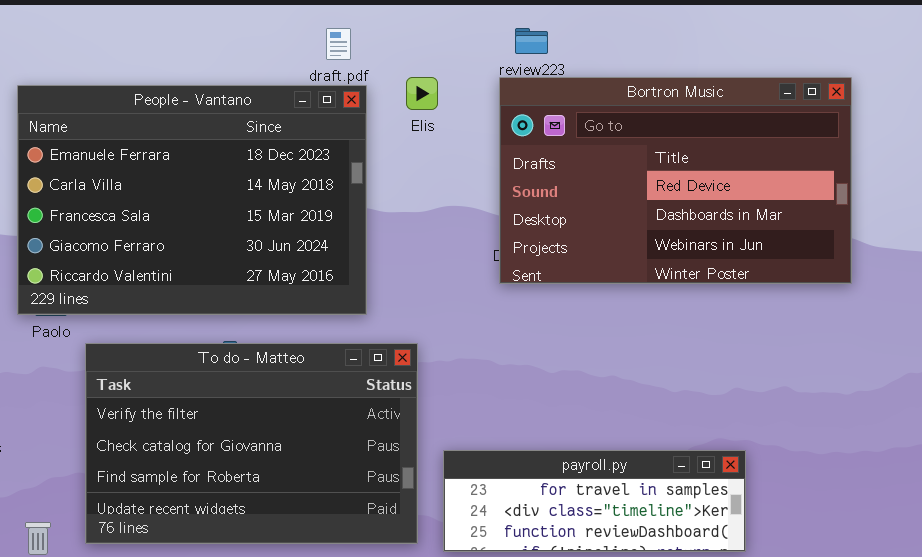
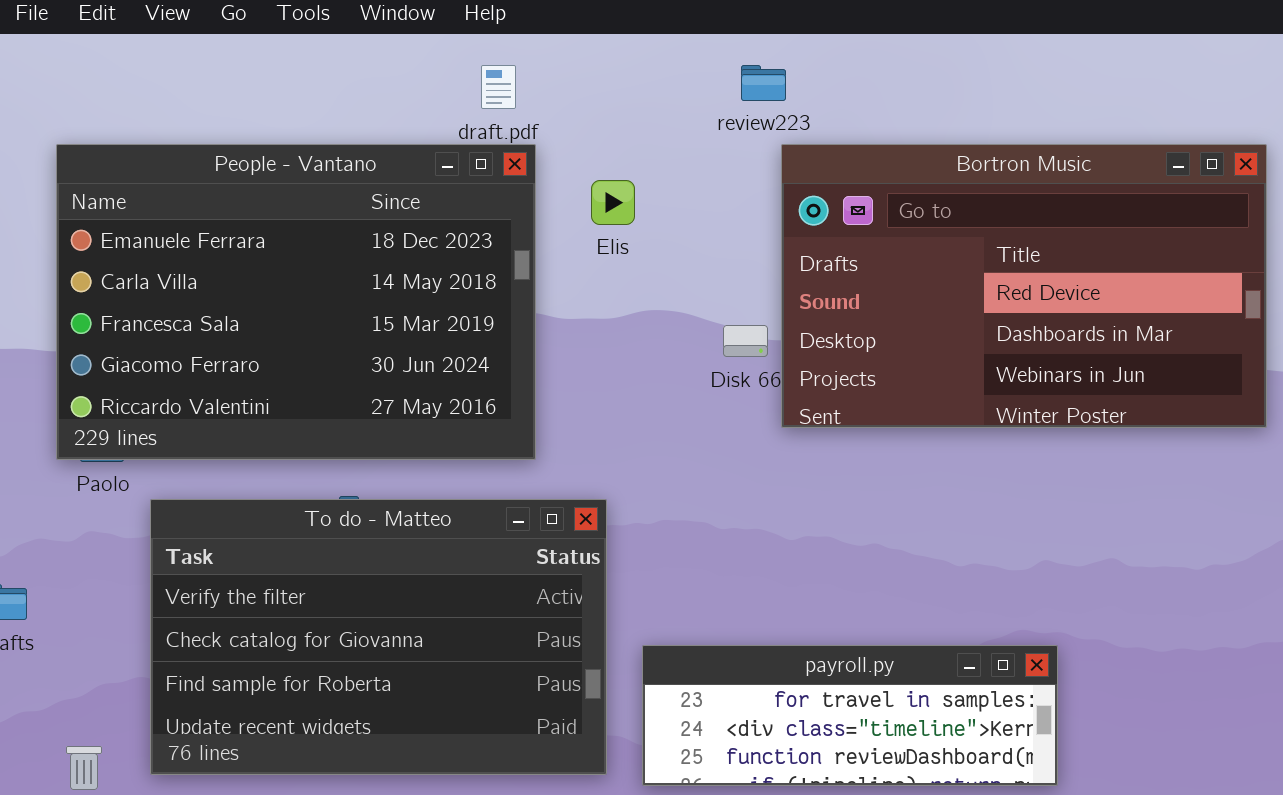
Elis: [406,77,438,110] -> [591,180,635,225], moved
Bortron Music: [499,77,852,284] -> [781,144,1267,428], moved

